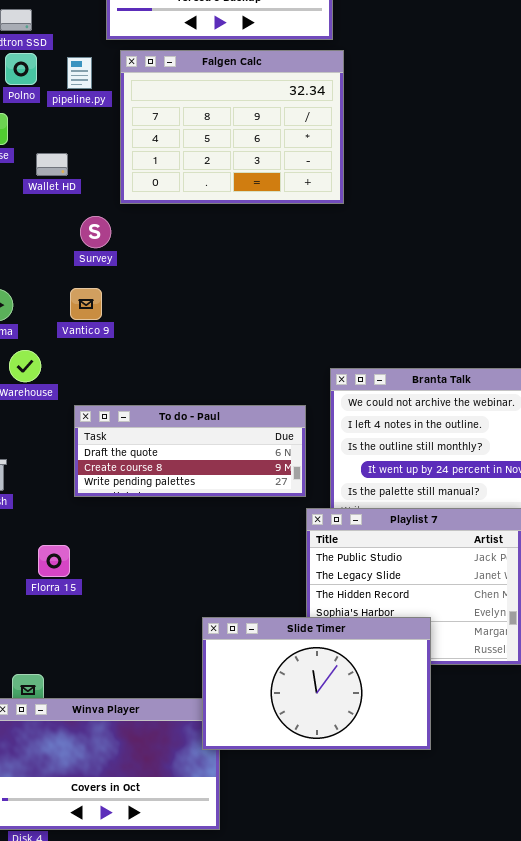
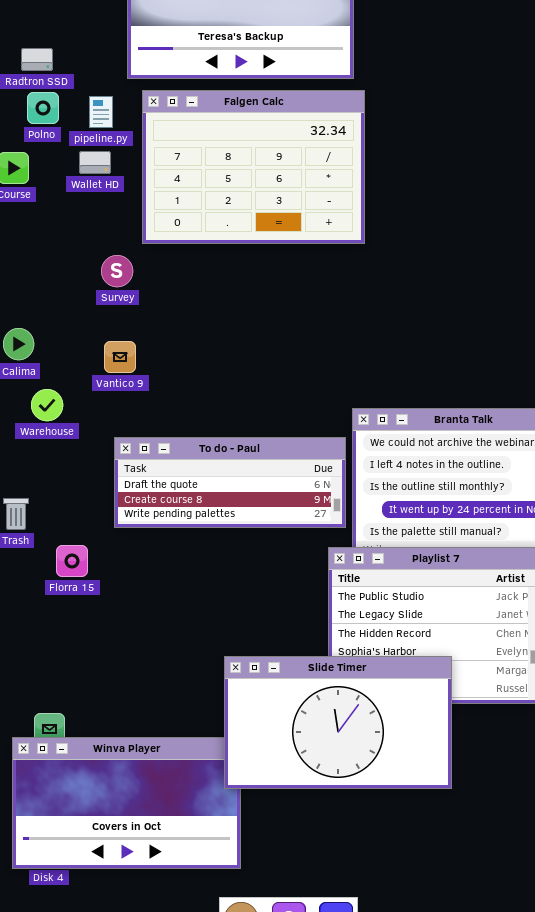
Wallet HD: [36,153,68,176] -> [79,151,111,174], moved
Vantico 9: [70,288,102,320] -> [104,341,136,373], moved
To do - Paul: [74,405,306,497] -> [114,437,346,528], moved
Florra 15: [38,545,70,577] -> [56,545,88,577], moved

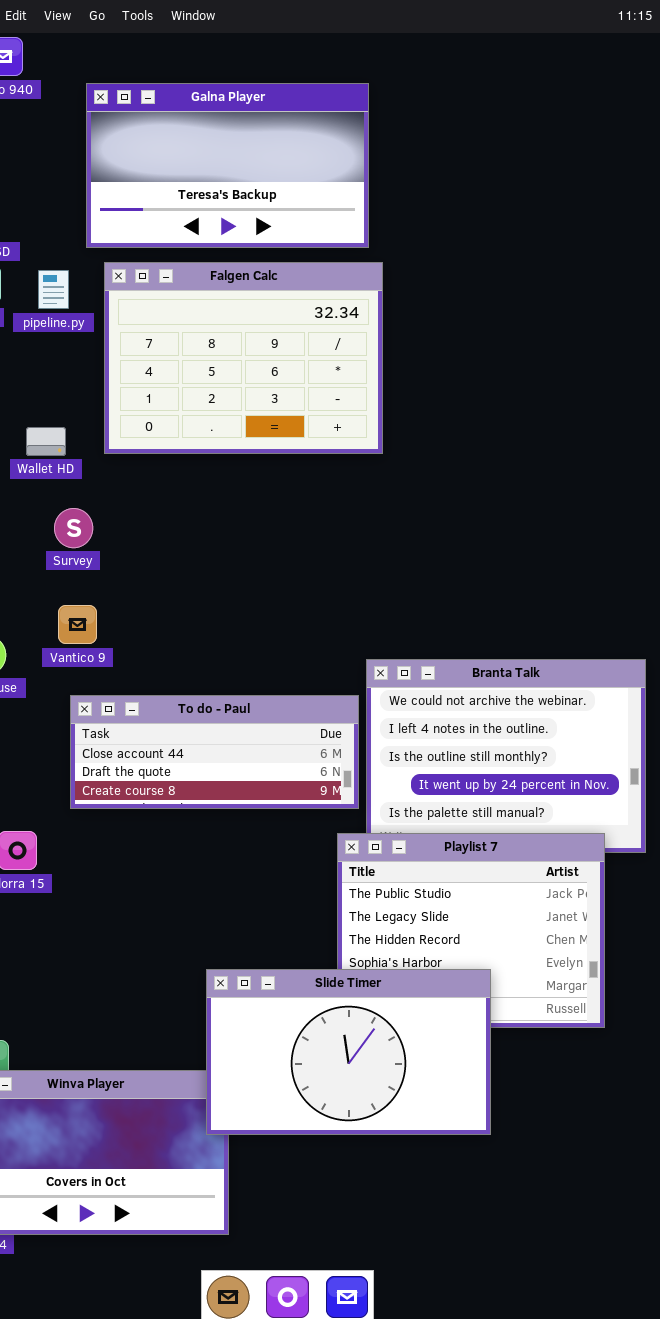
Wallet HD: [79,151,111,174] -> [26,427,66,456], moved
Survey: [101,255,133,287] -> [54,508,93,548], moved
Vantico 9: [104,341,136,373] -> [58,605,97,644], moved
To do - Paul: [114,437,346,528] -> [70,695,359,809], scrolled up 1 row

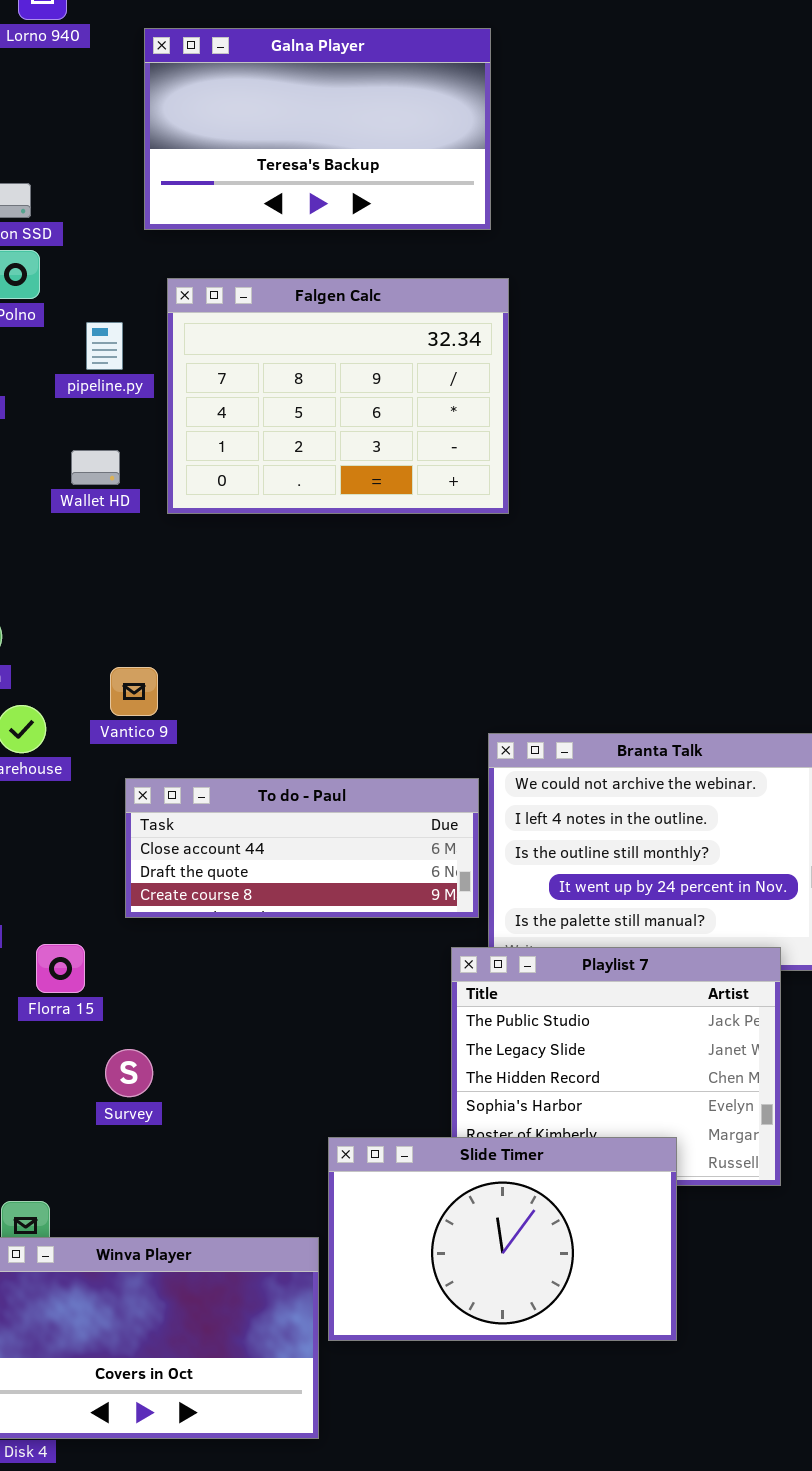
Falgen Calc: [104,262,383,454] -> [167,278,509,514], moved
pipeline.py: [38,270,69,309] -> [86,322,123,370], moved
Survey: [54,508,93,548] -> [105,1049,153,1097], moved
Slide Timer: [206,969,491,1135] -> [328,1137,677,1341], moved

